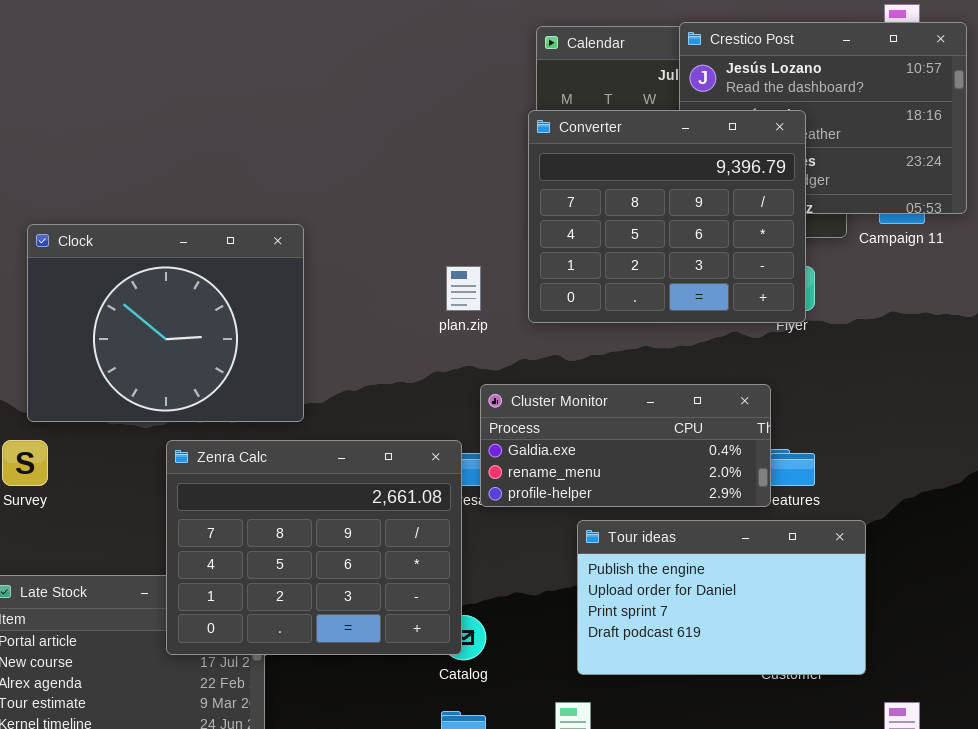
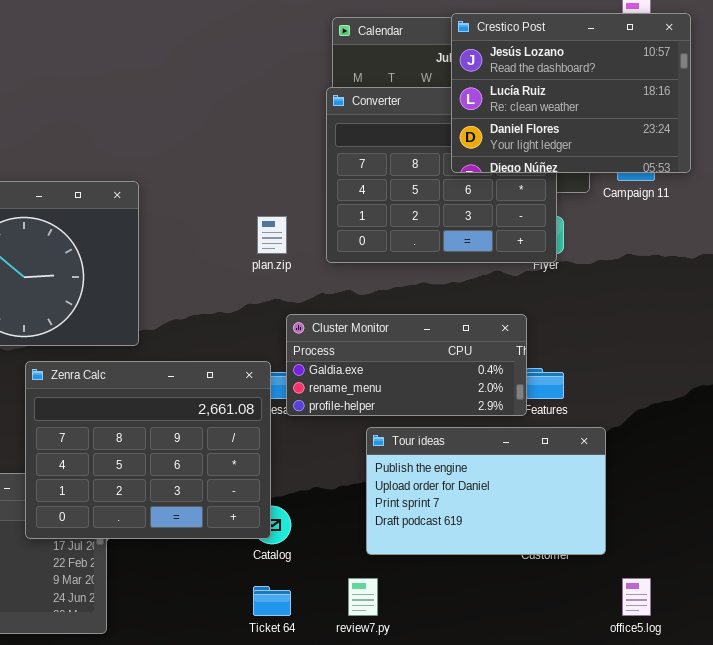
Crestico Post: [679,22,967,214] -> [451,13,691,173], raised

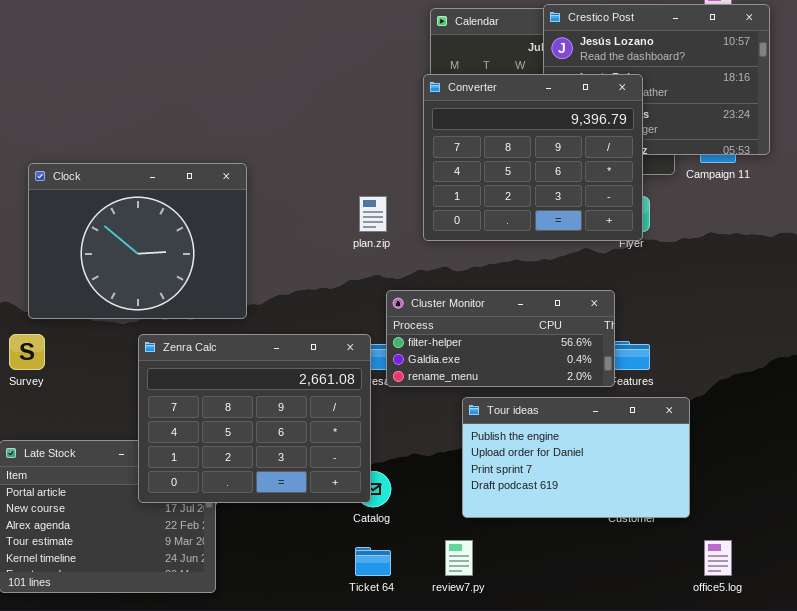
Converter: [326,87,557,263] -> [423,74,643,241], raised
Cluster Monitor: [286,314,527,416] -> [386,290,615,387], scrolled up 1 row

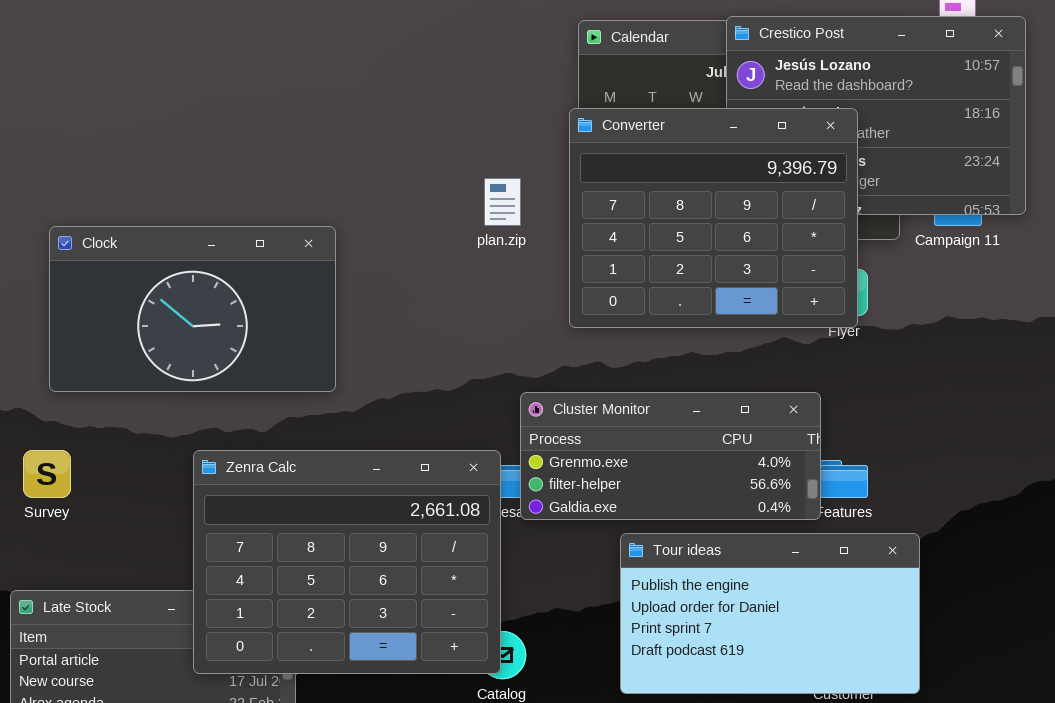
Clock: [28,163,247,319] -> [49,226,336,392], resized
plan.zip: [359,196,387,232] -> [484,178,521,226], moved
Cluster Monitor: [386,290,615,387] -> [520,392,821,520], scrolled up 1 row

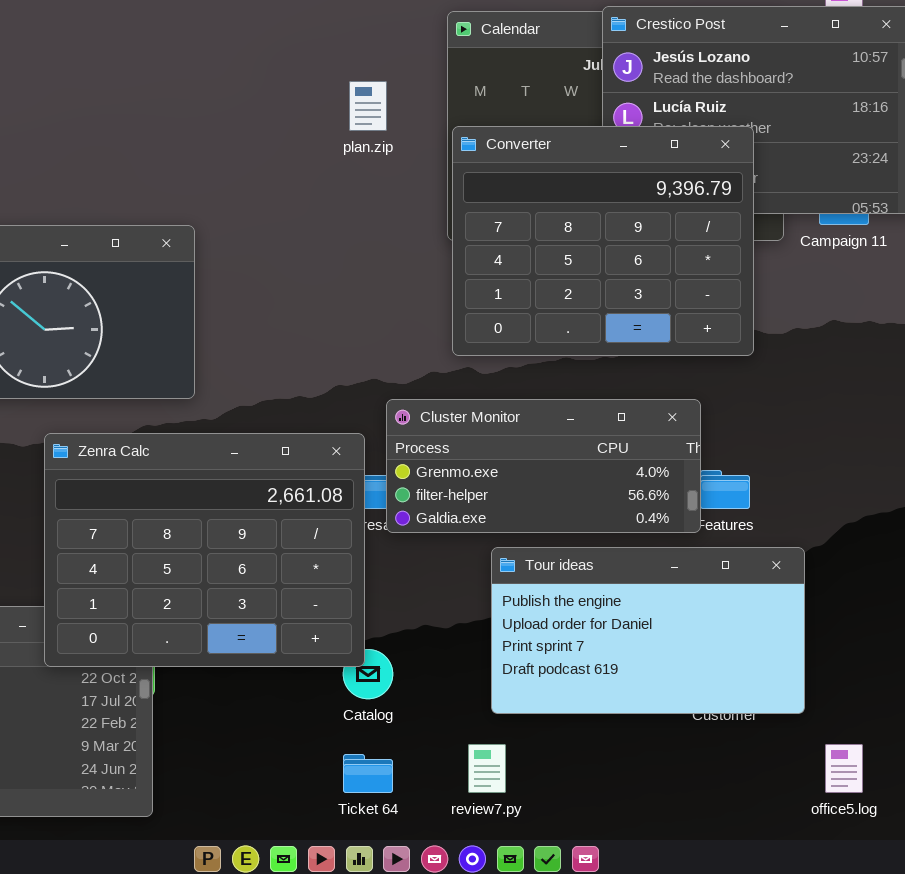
Converter: [569,108,858,328] -> [452,126,754,356], moved
plan.zip: [484,178,521,226] -> [349,81,387,131], moved
Zenra Calc: [193,450,501,674] -> [44,433,365,667], moved

